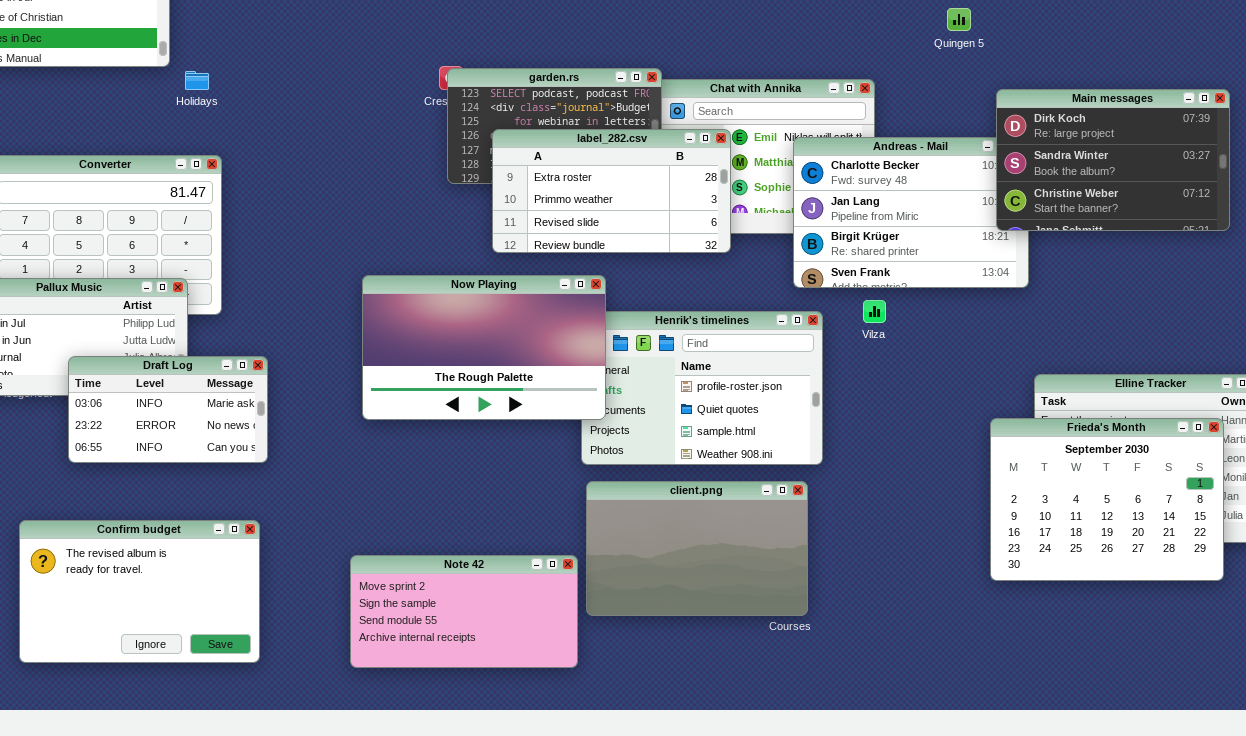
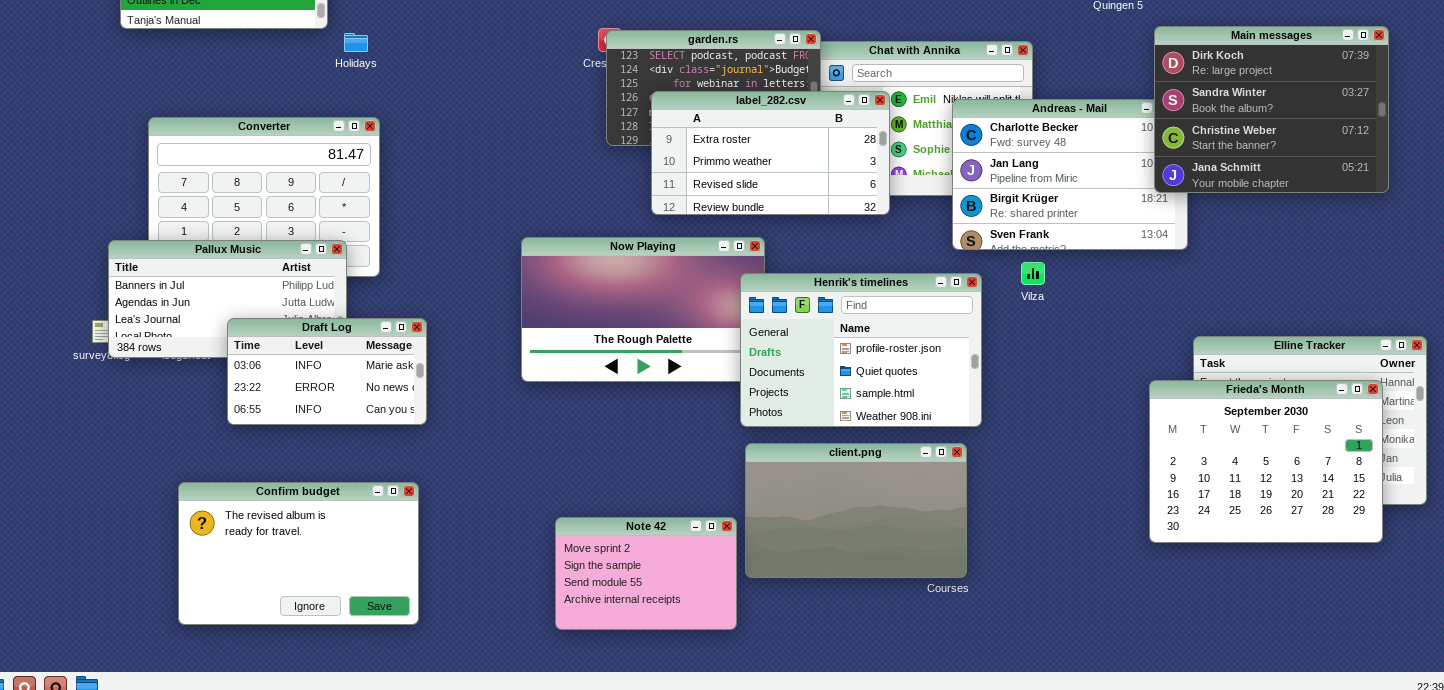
Main messages: [996,89,1230,231] -> [1154,26,1389,193], resized
Henrik's timelines: [581,311,823,465] -> [740,273,982,427], raised
Note 42: [350,555,578,668] -> [555,517,737,630], resized

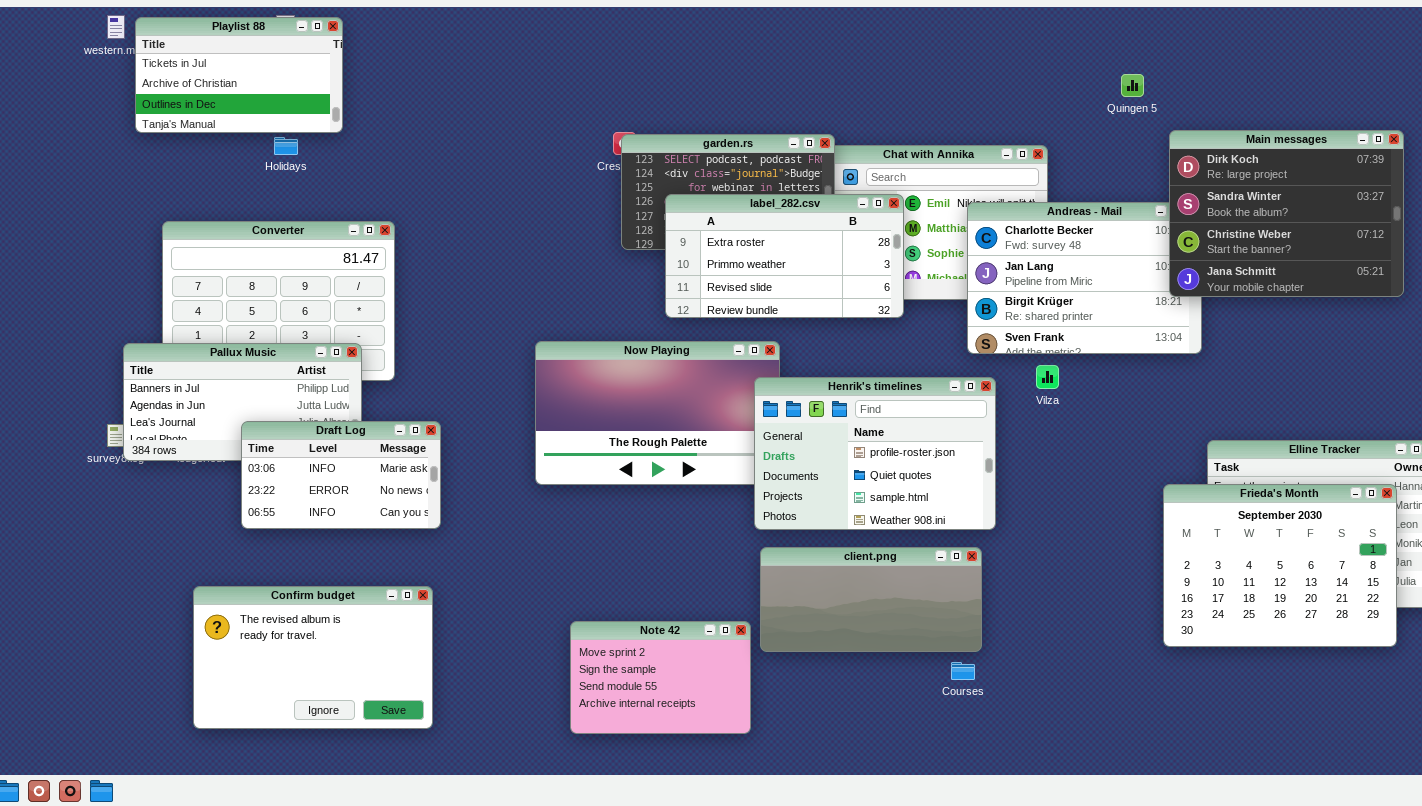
Holidays: [344,33,368,52] -> [274,137,298,155], moved
client.png: [745,443,967,578] -> [760,547,982,652], resized

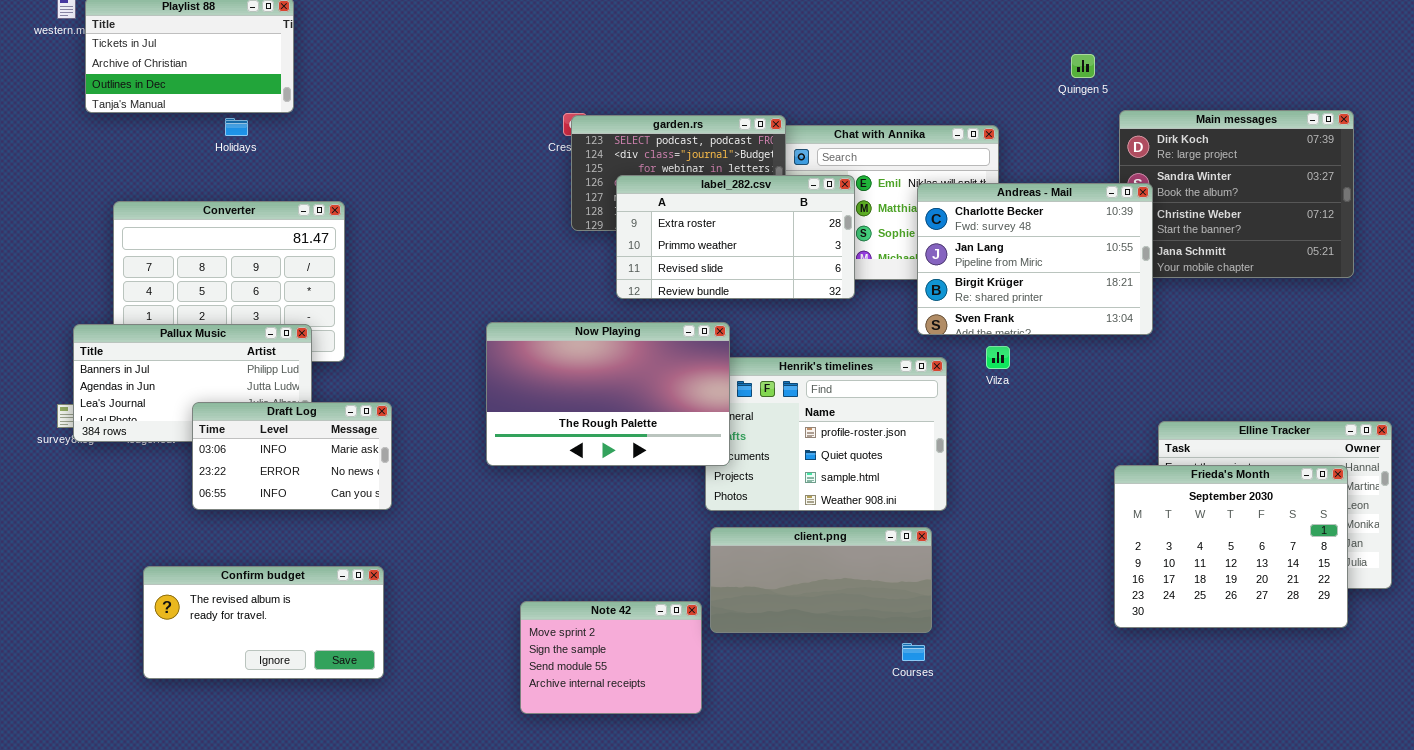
Andreas - Mail: [967,202,1202,354] -> [917,183,1153,335], raised
Now Playing: [535,341,780,485] -> [486,322,730,466], raised
Confirm budget: [193,586,433,729] -> [143,566,384,679], resized

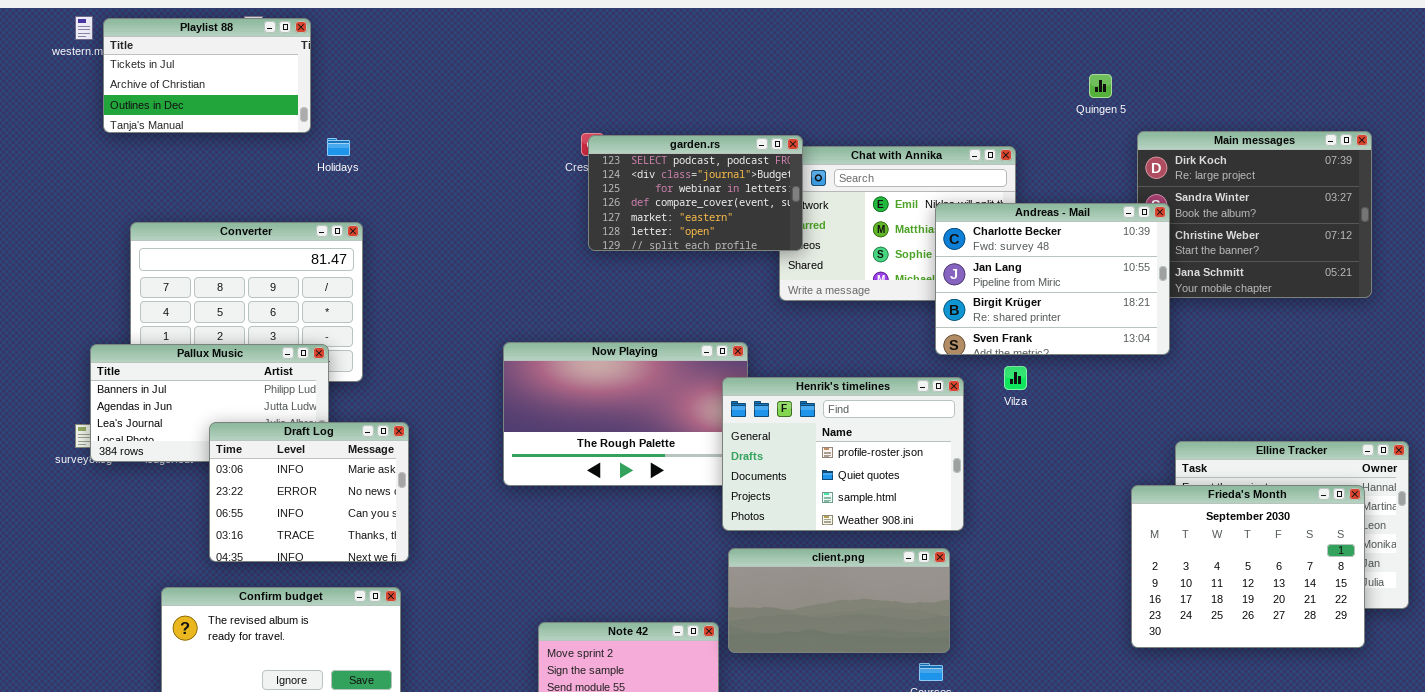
Holidays: [225,118,248,136] -> [327,138,350,156], moved
label_282.csv: [616,175,855,299] -> none, closed
Henrik's timelines: [705,357,947,511] -> [722,377,964,531], raised
Draft Log: [192,402,392,510] -> [209,422,409,562], resized

